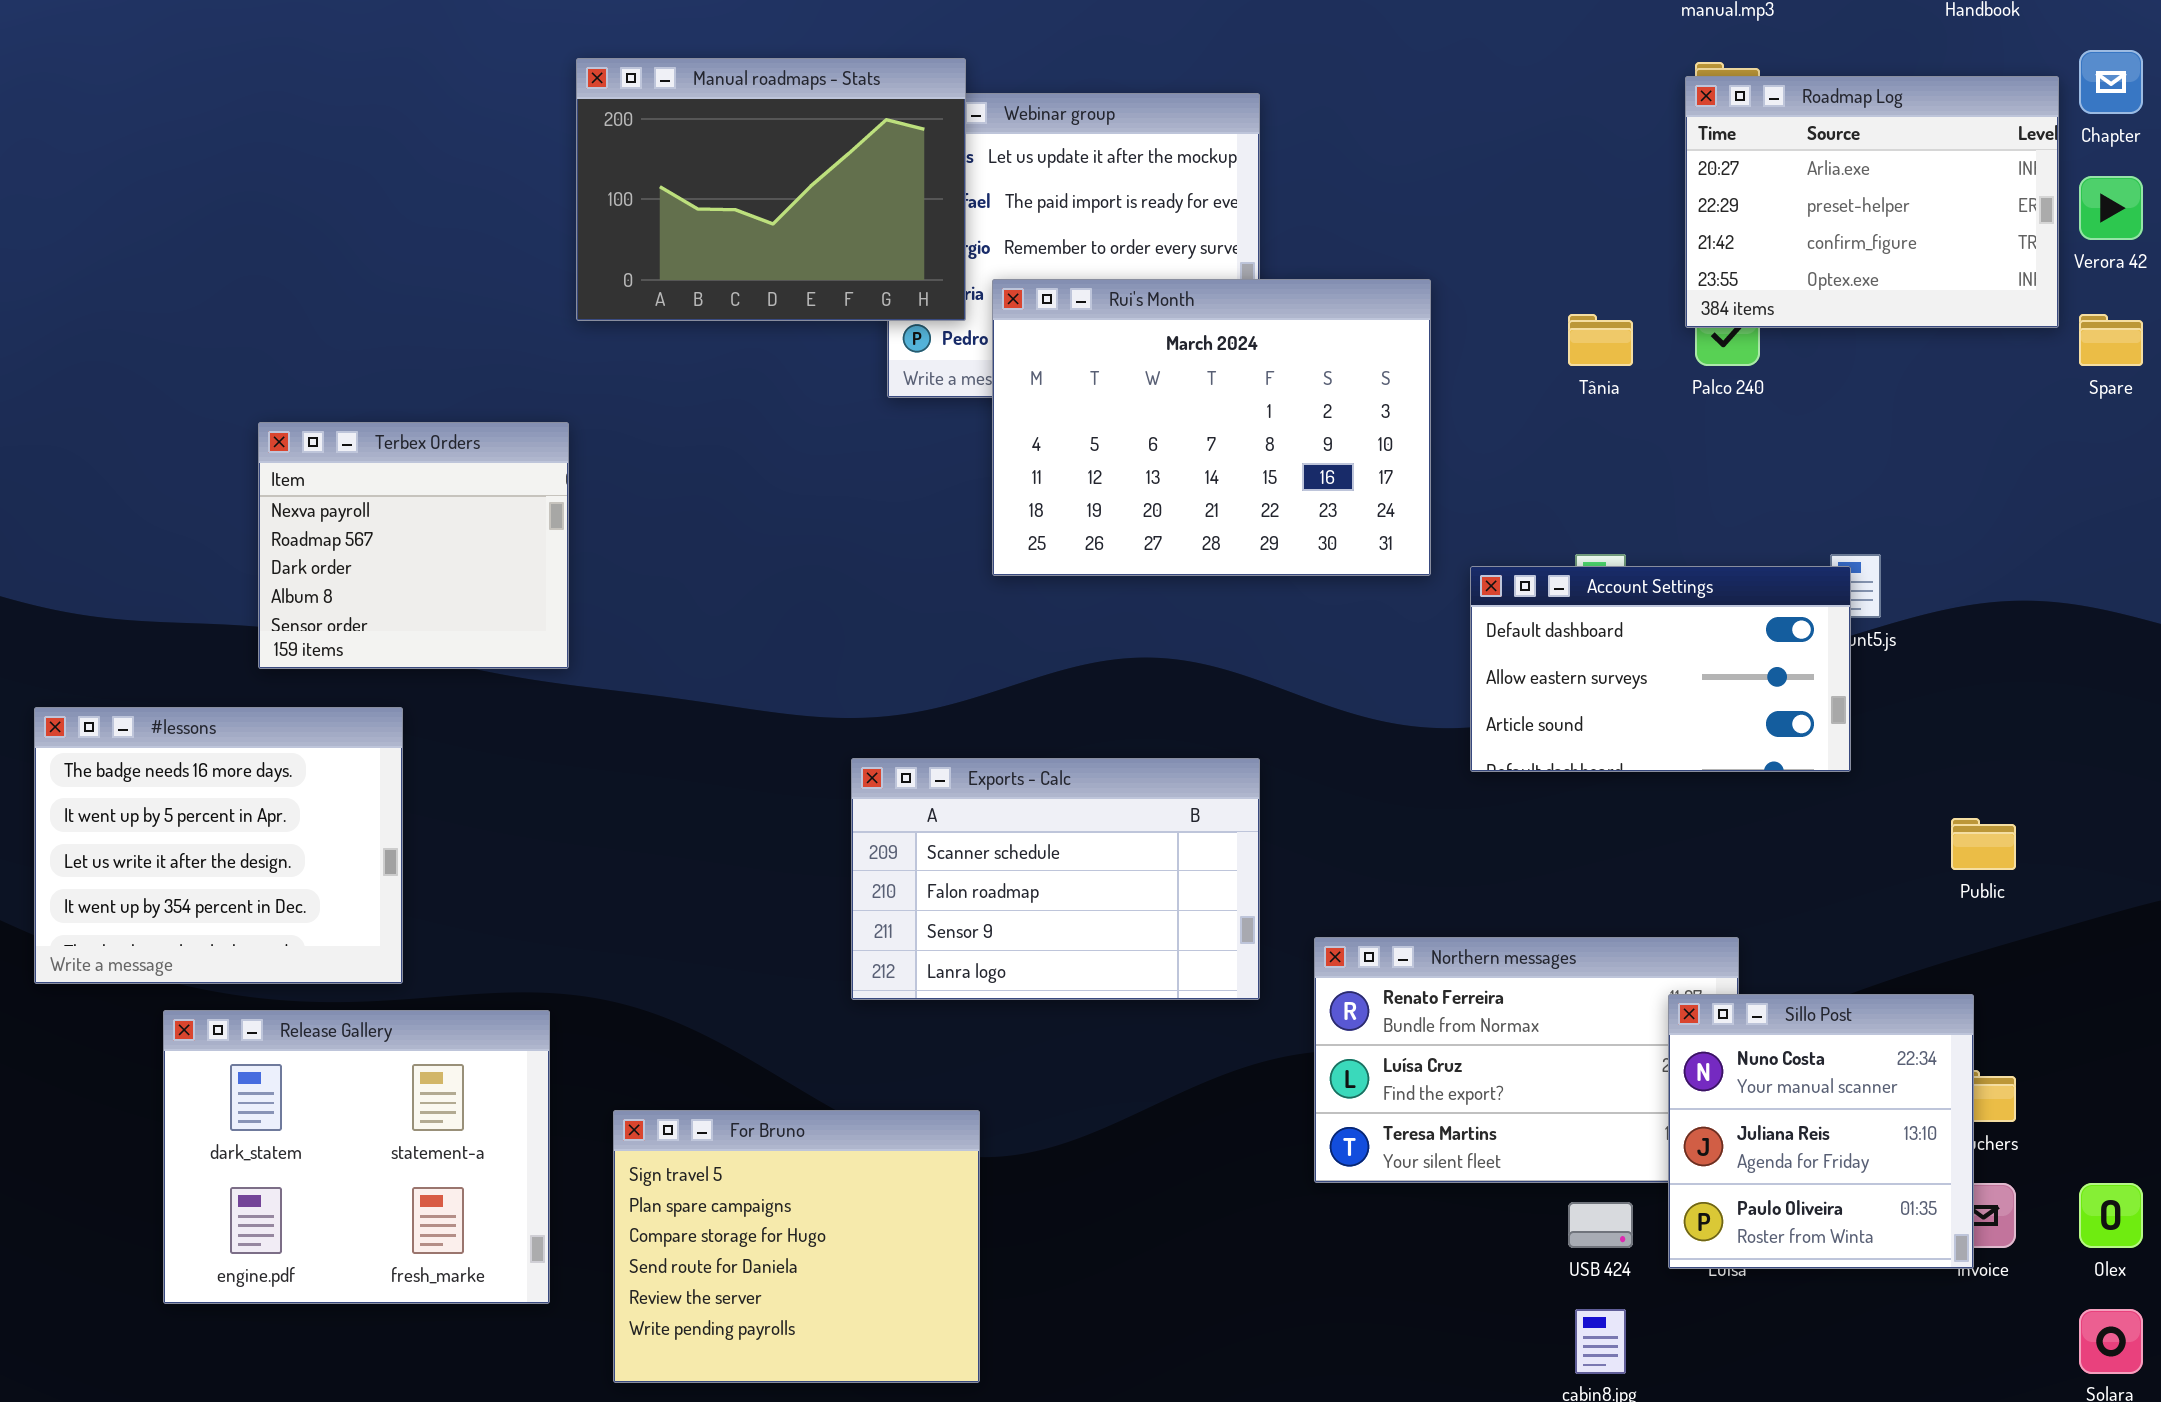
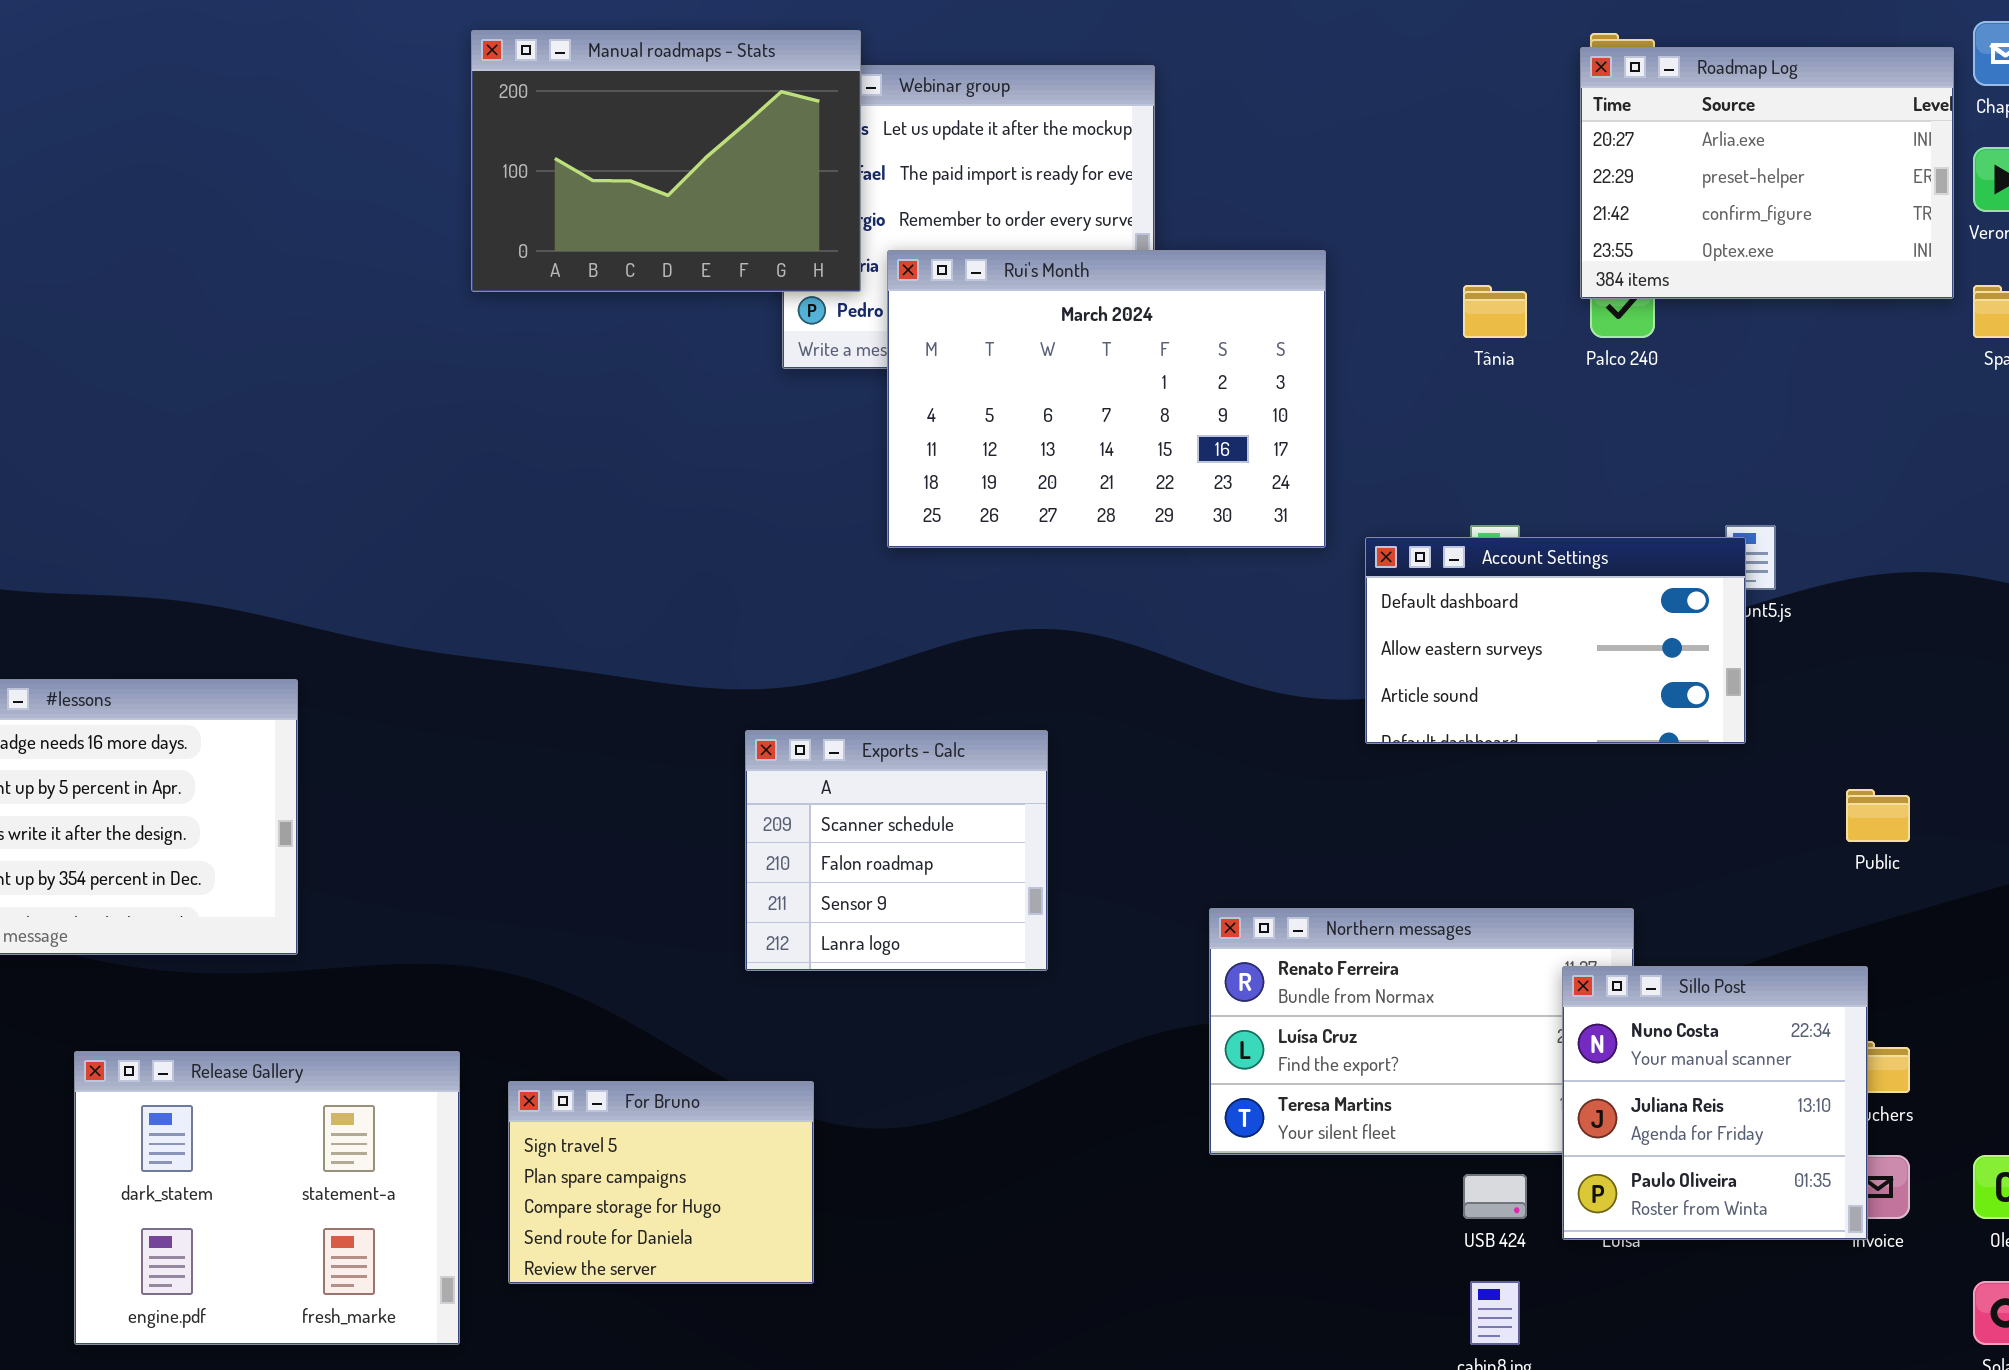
Terbex Orders: [258,422,569,669] -> none, closed
Exports - Calc: [851,758,1260,1000] -> [745,730,1048,971], resized
Release Gallery: [163,1010,550,1304] -> [74,1051,460,1345], moved
For Bruno: [613,1110,980,1383] -> [508,1081,814,1284], resized

